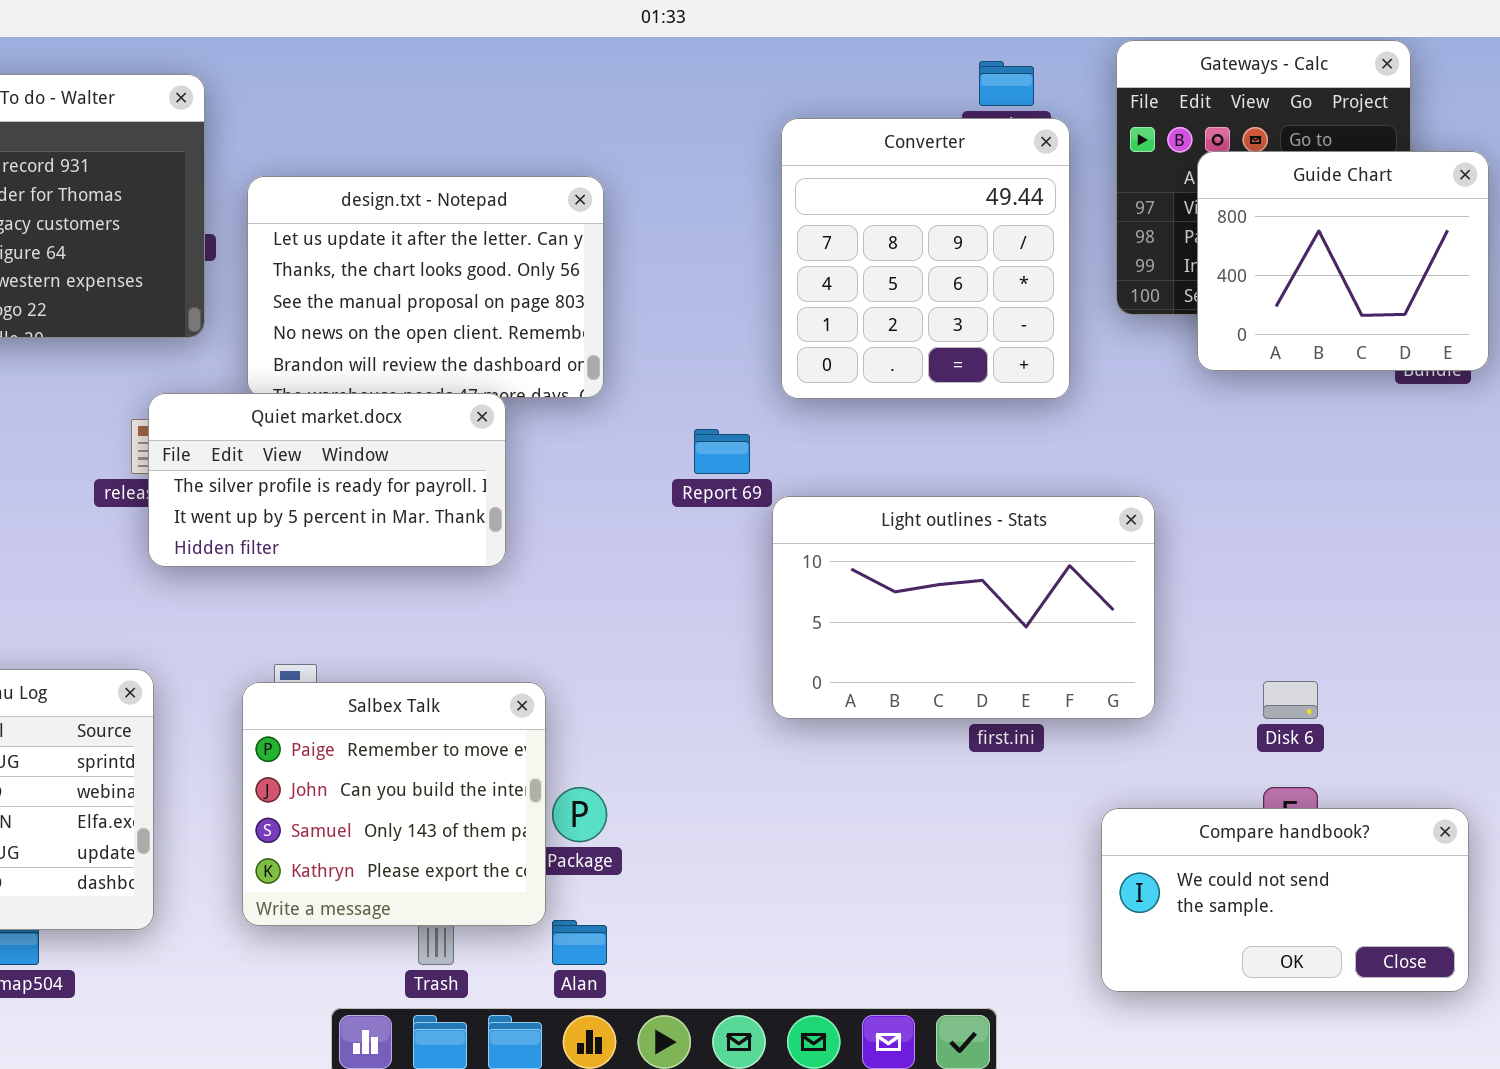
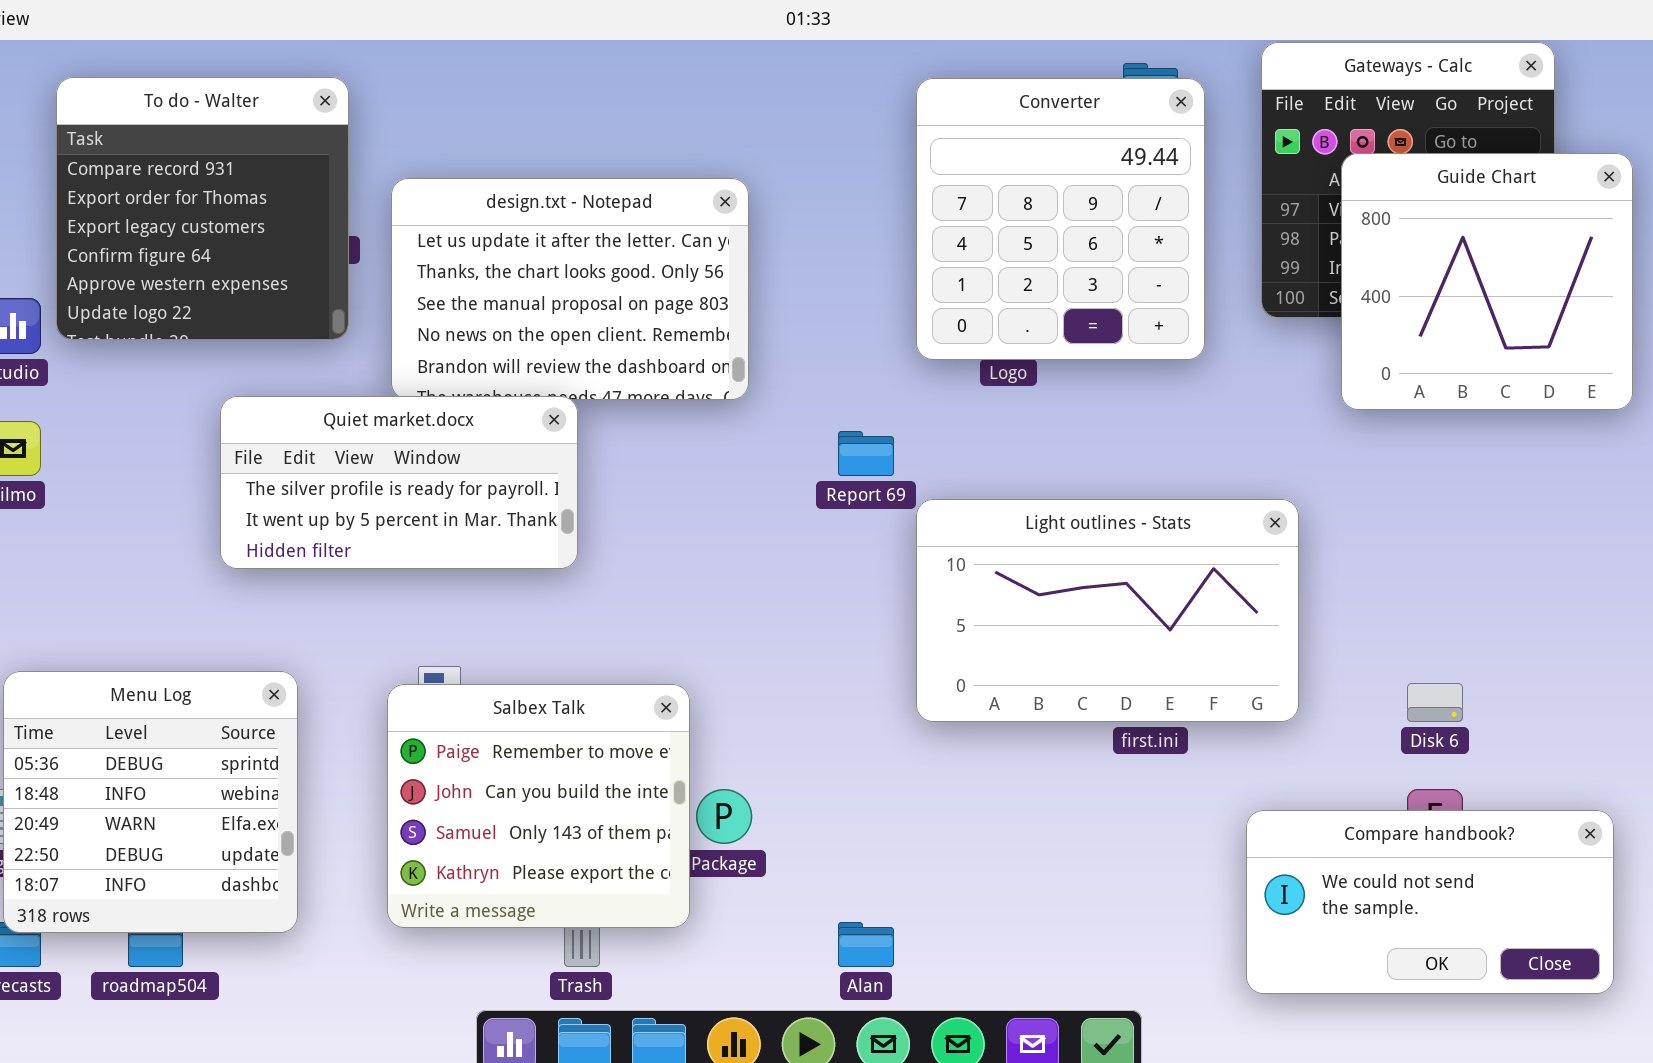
Converter: [781,118,1070,399] -> [916,78,1205,360], moved
Guide Chart: [1197,151,1489,371] -> [1341,153,1633,410], resized
Quiet market.docx: [148,393,506,567] -> [220,396,578,569], moved
Alan: [552,920,607,965] -> [838,922,894,967], moved

